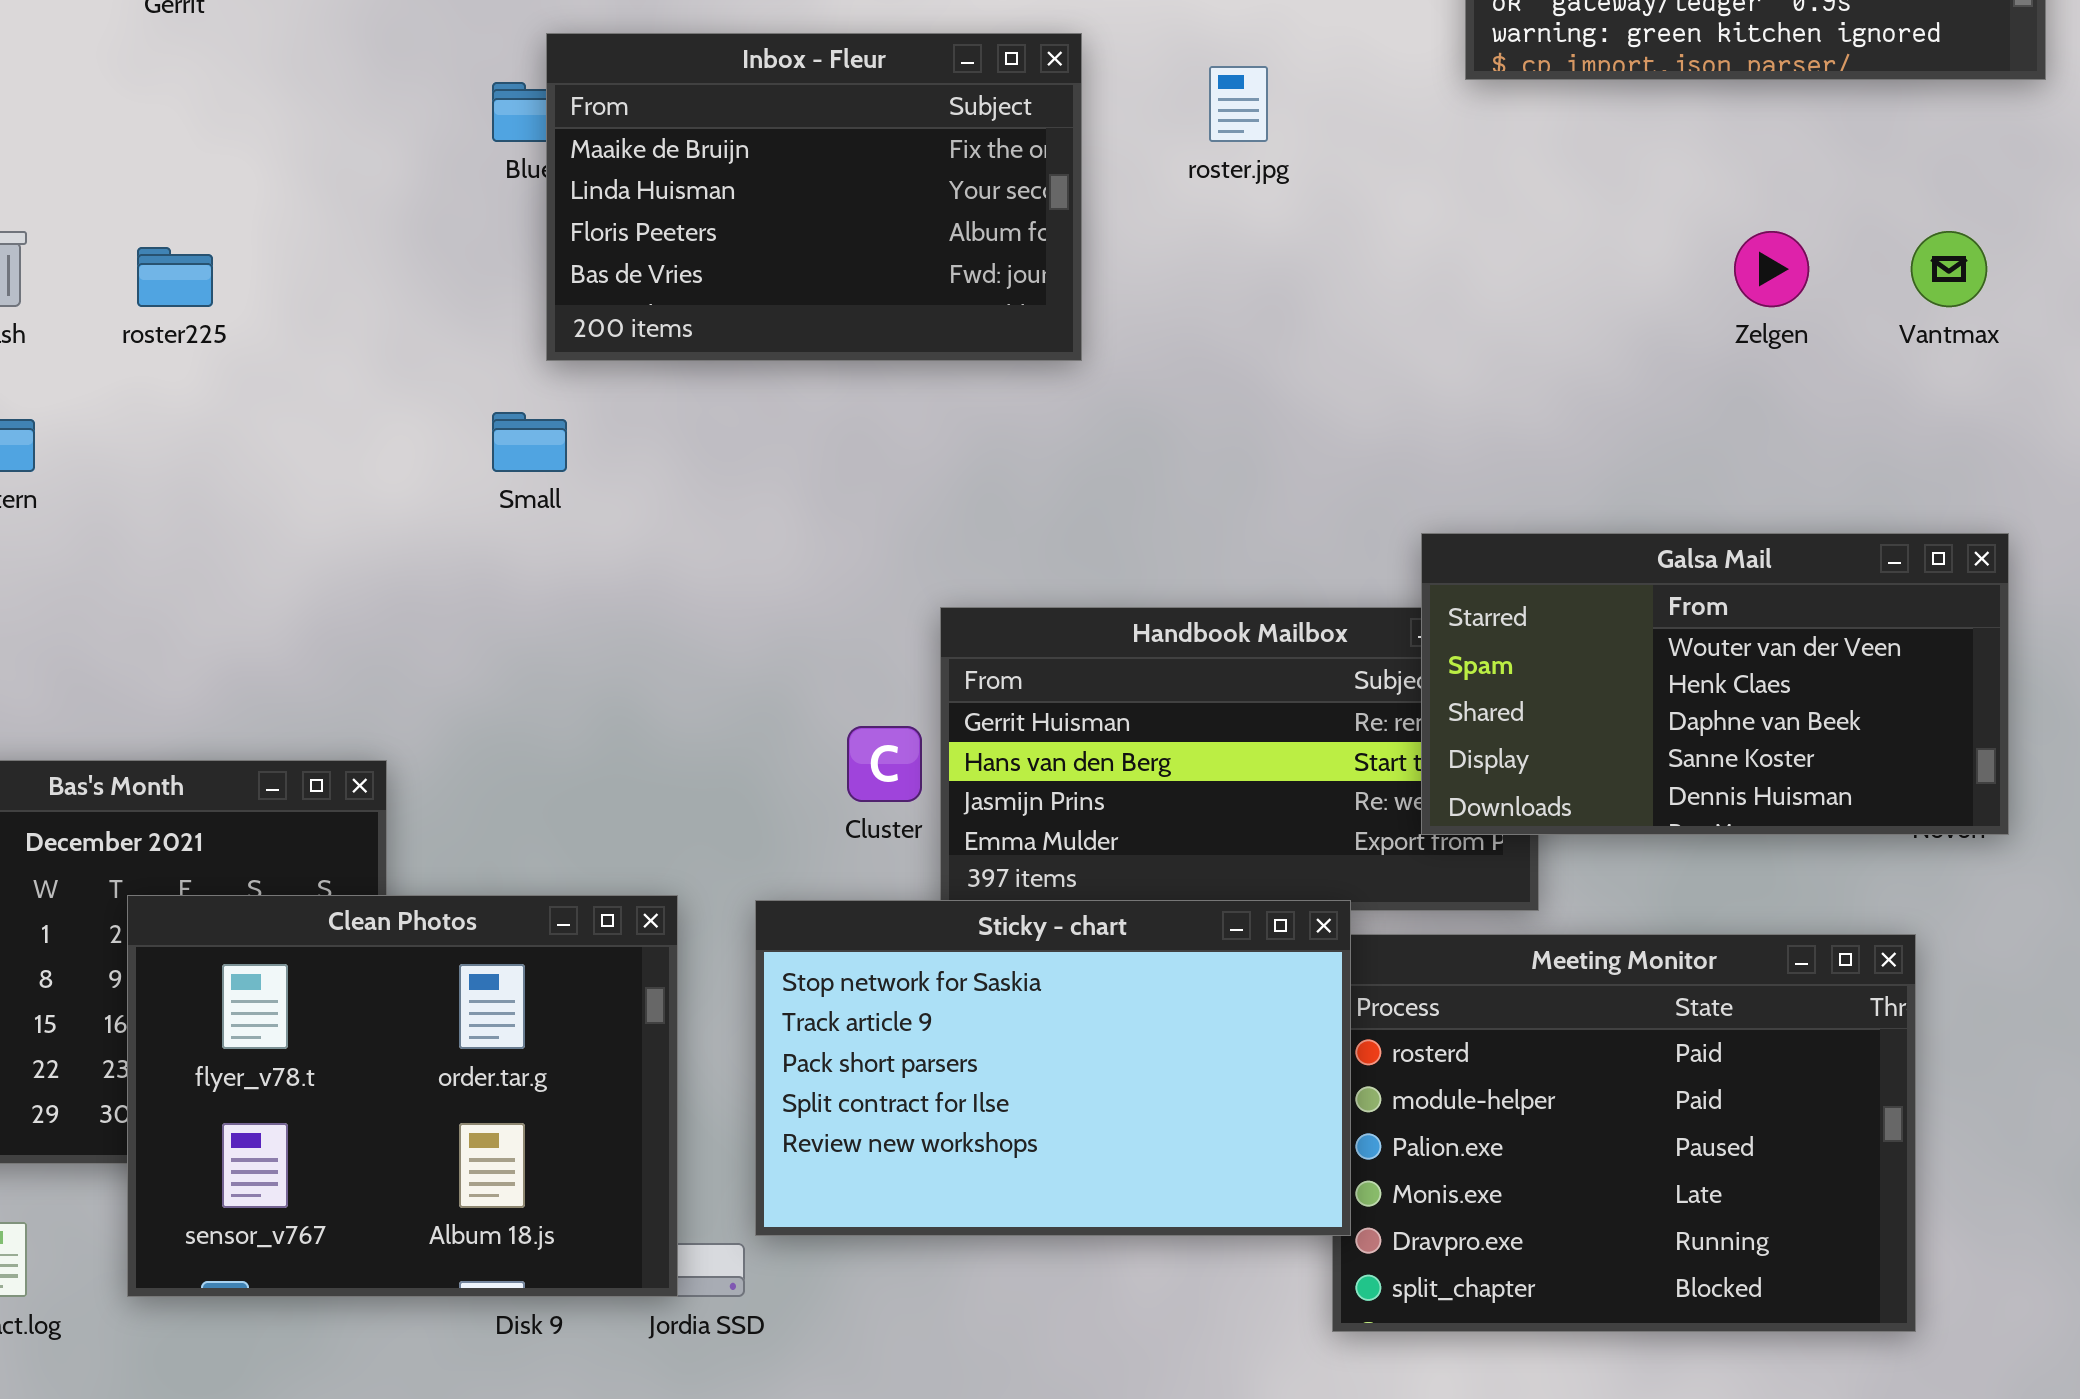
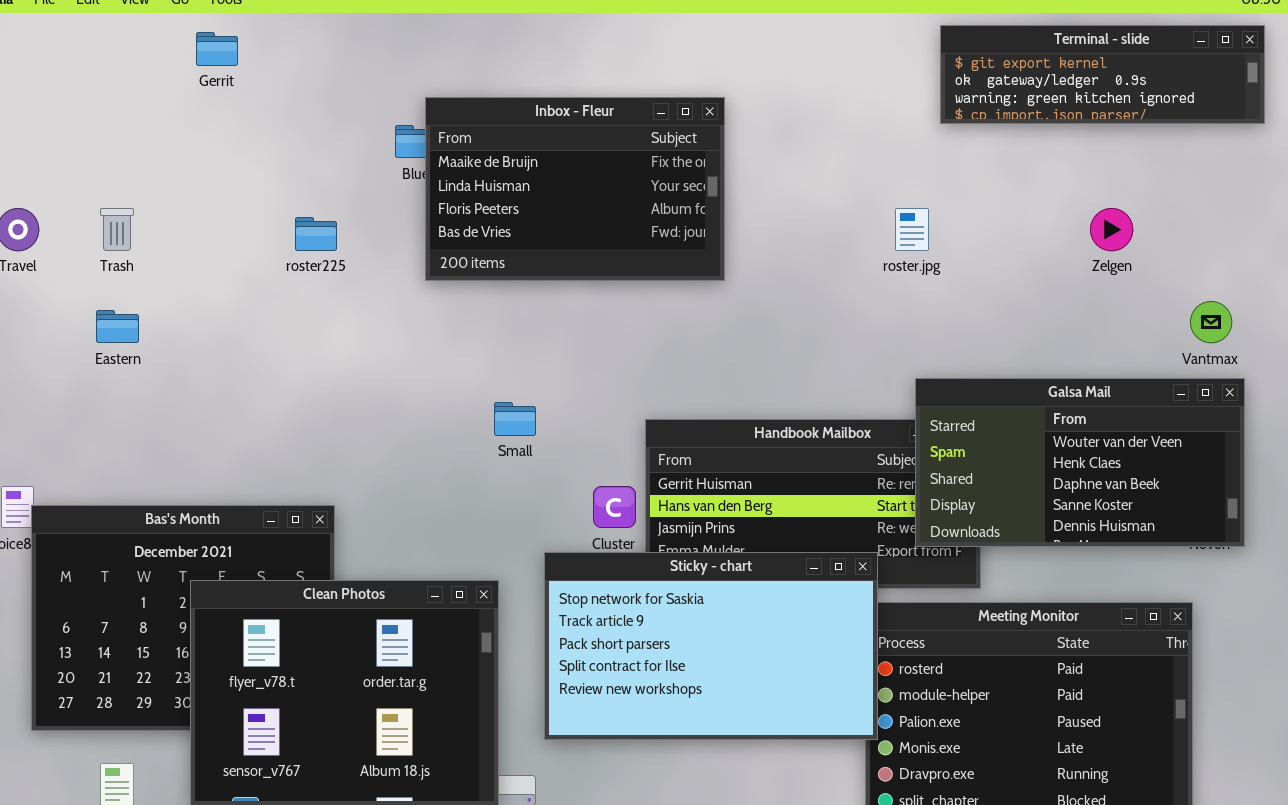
roster.jpg: [1209,66,1268,142] -> [895,208,929,251], moved
Vantmax: [1911,231,1987,307] -> [1190,301,1232,343], moved
roster225: [137,247,213,307] -> [295,217,337,251], moved
Small: [492,412,567,472] -> [494,402,536,436], moved
Sticky - chart: [755,900,1351,1236] -> [544,552,878,740], moved

